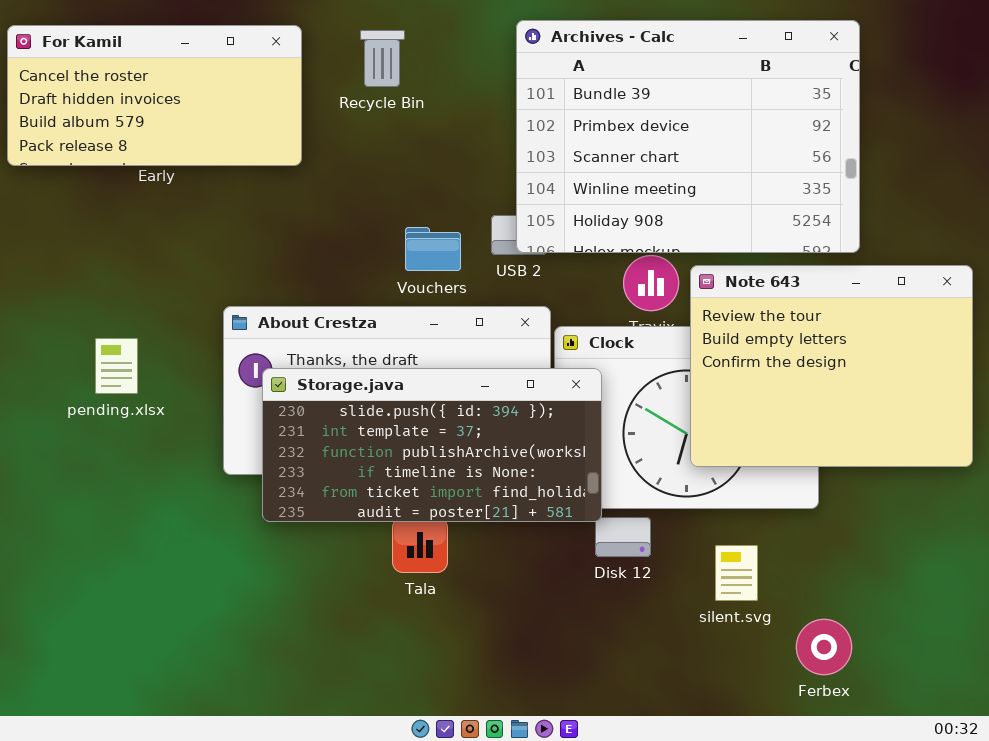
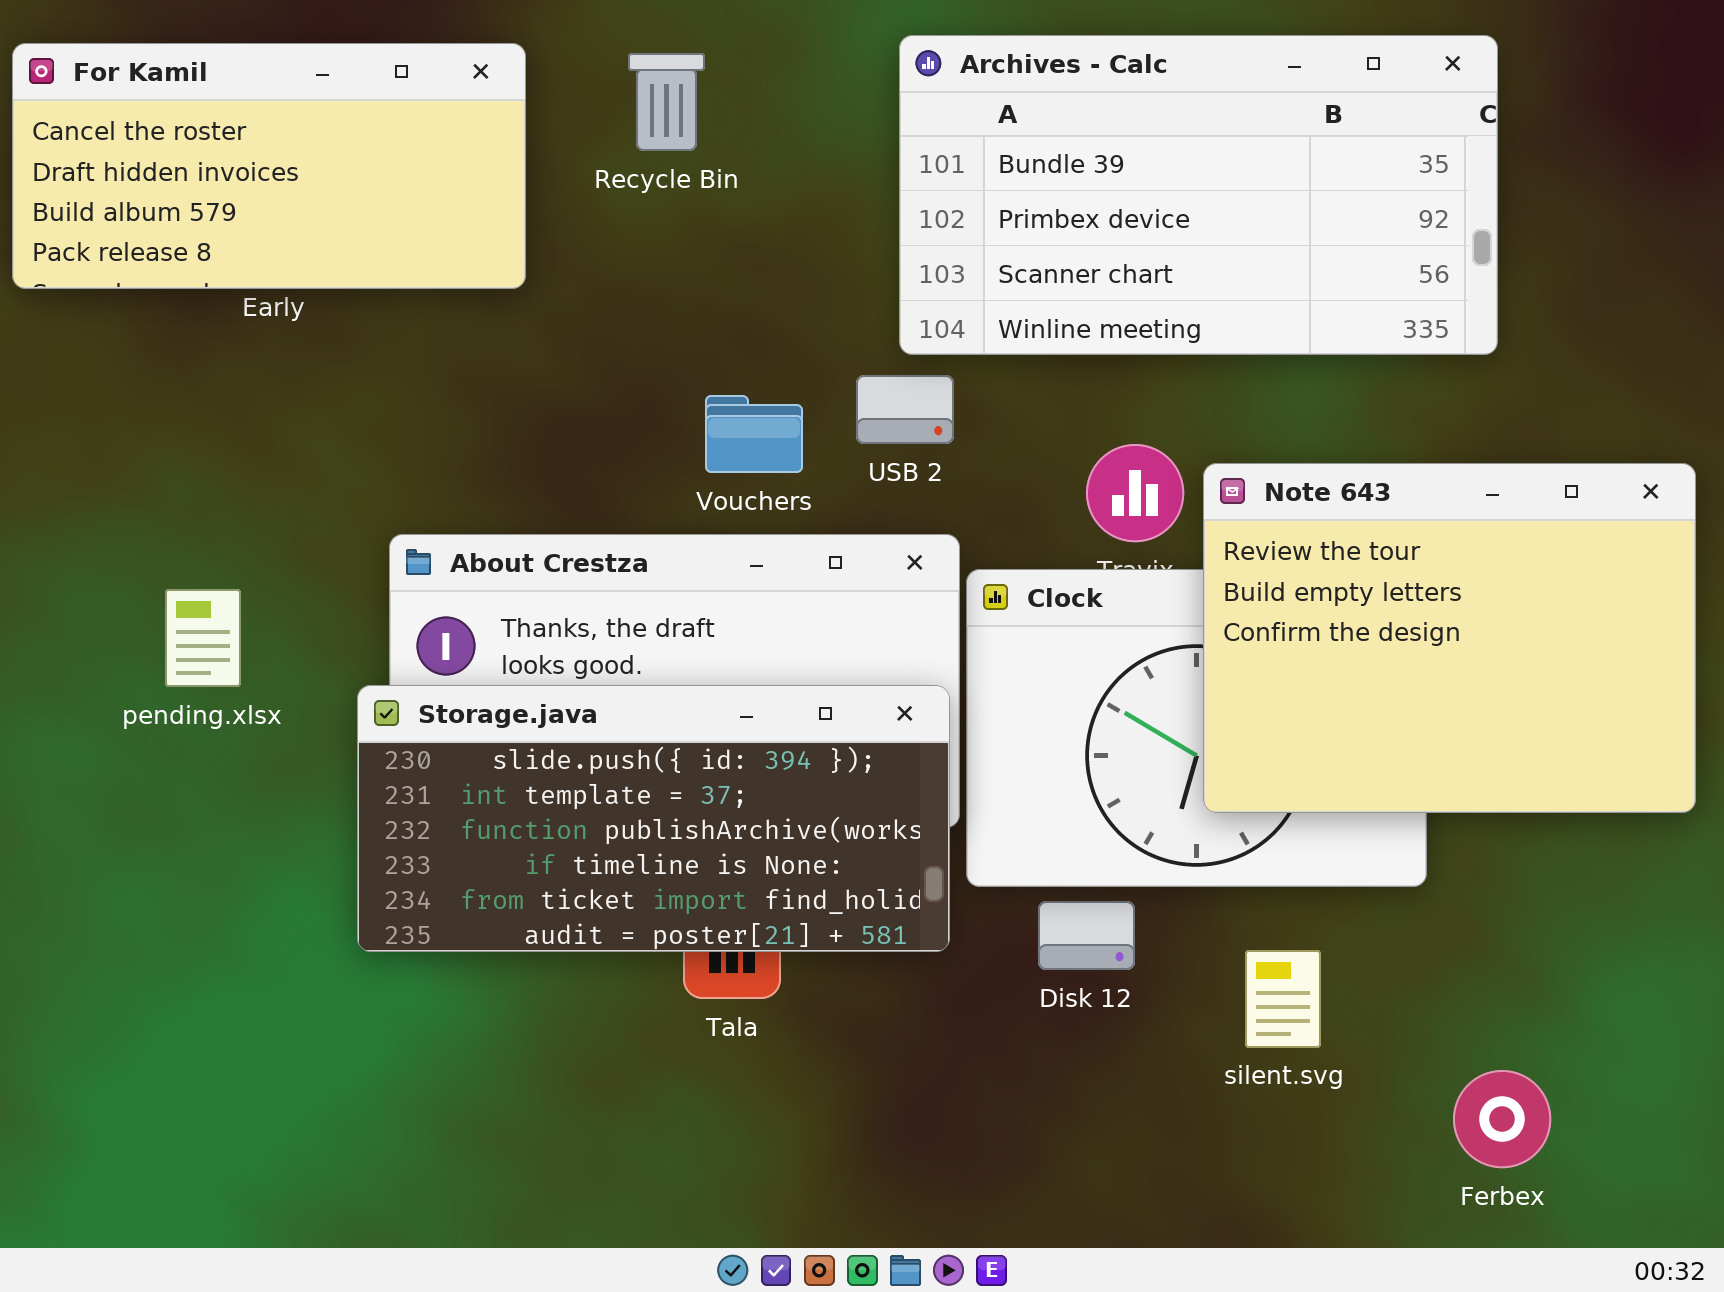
Archives - Calc: [516,20,860,253] -> [899,35,1498,355], resized
Storage.java: [262,368,602,522] -> [357,685,950,952], moved
Ferbex: [796,619,852,675] -> [1453,1070,1551,1168], moved

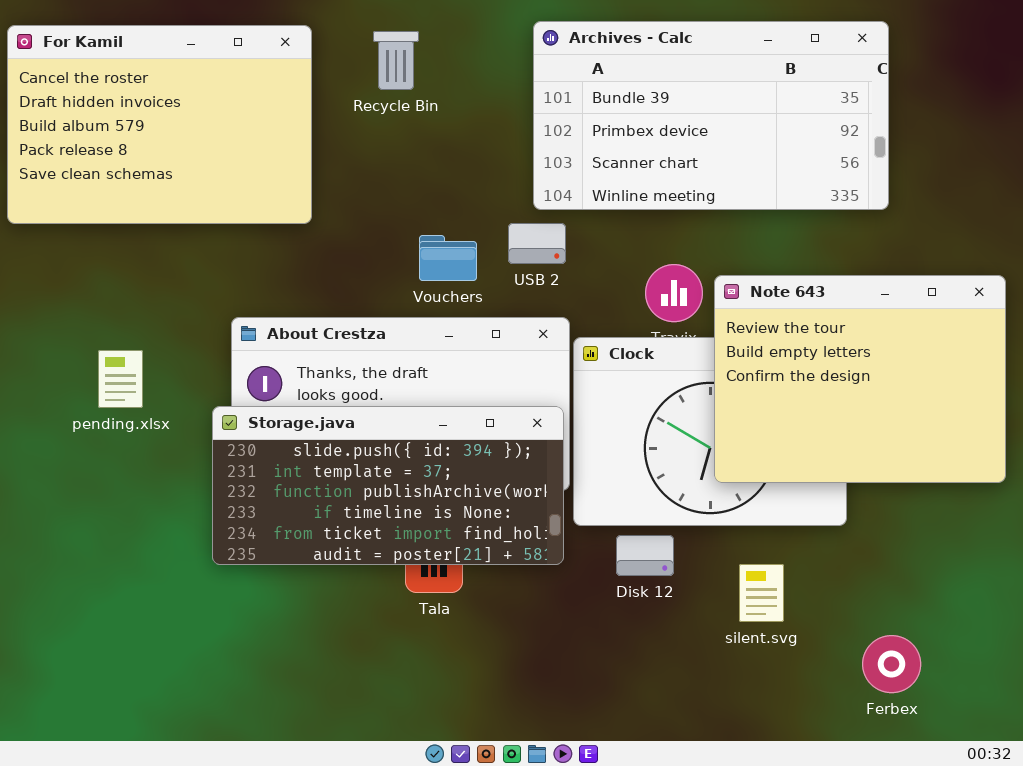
For Kamil: [12,43,526,289] -> [7,25,312,224], resized

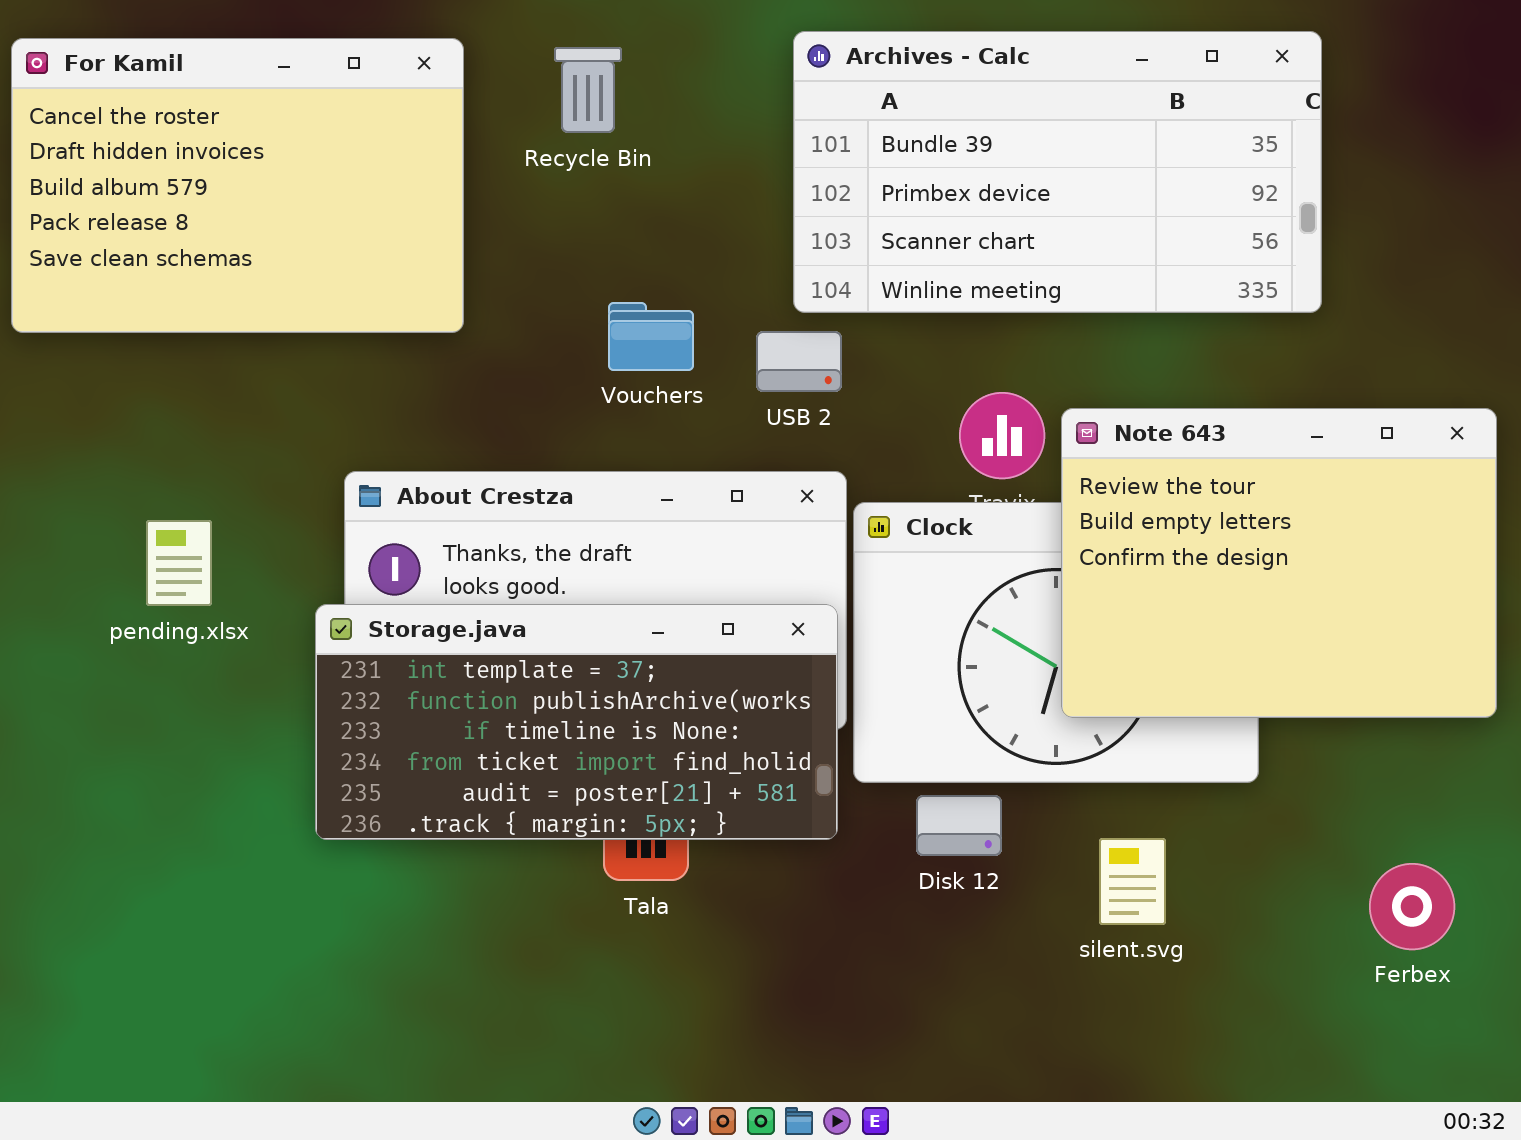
Vouchers: [419,235,477,281] -> [608,302,694,371], moved
Storage.java: [212,406,564,565] -> [315,604,838,840], scrolled down 1 row
Ferbex: [862,635,921,693] -> [1369,863,1455,950], moved

